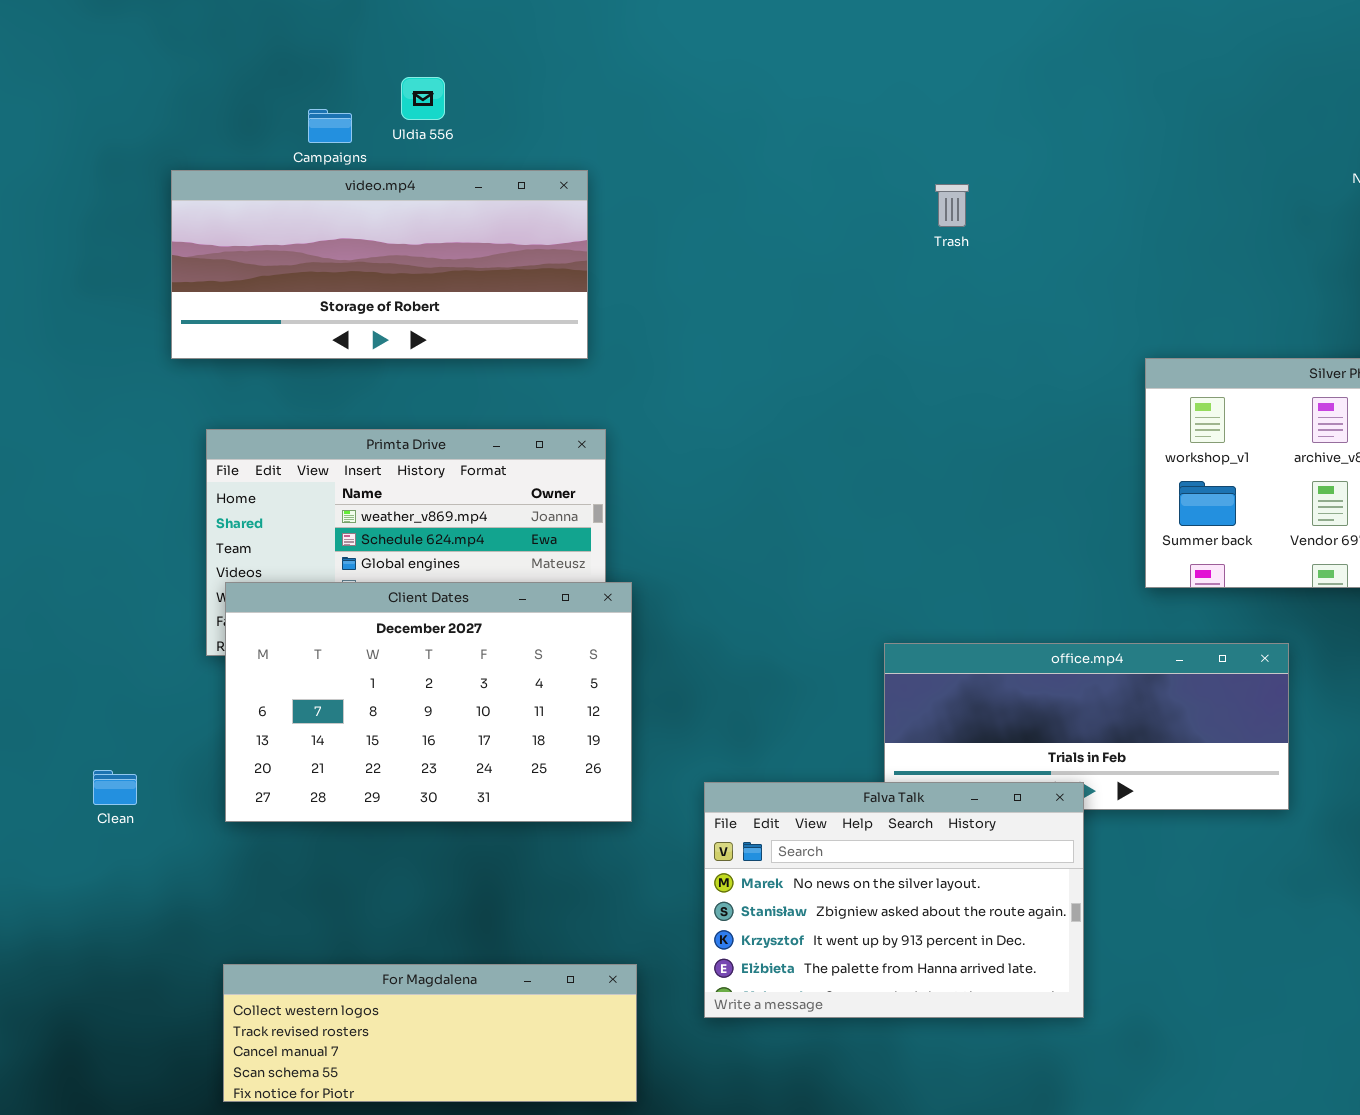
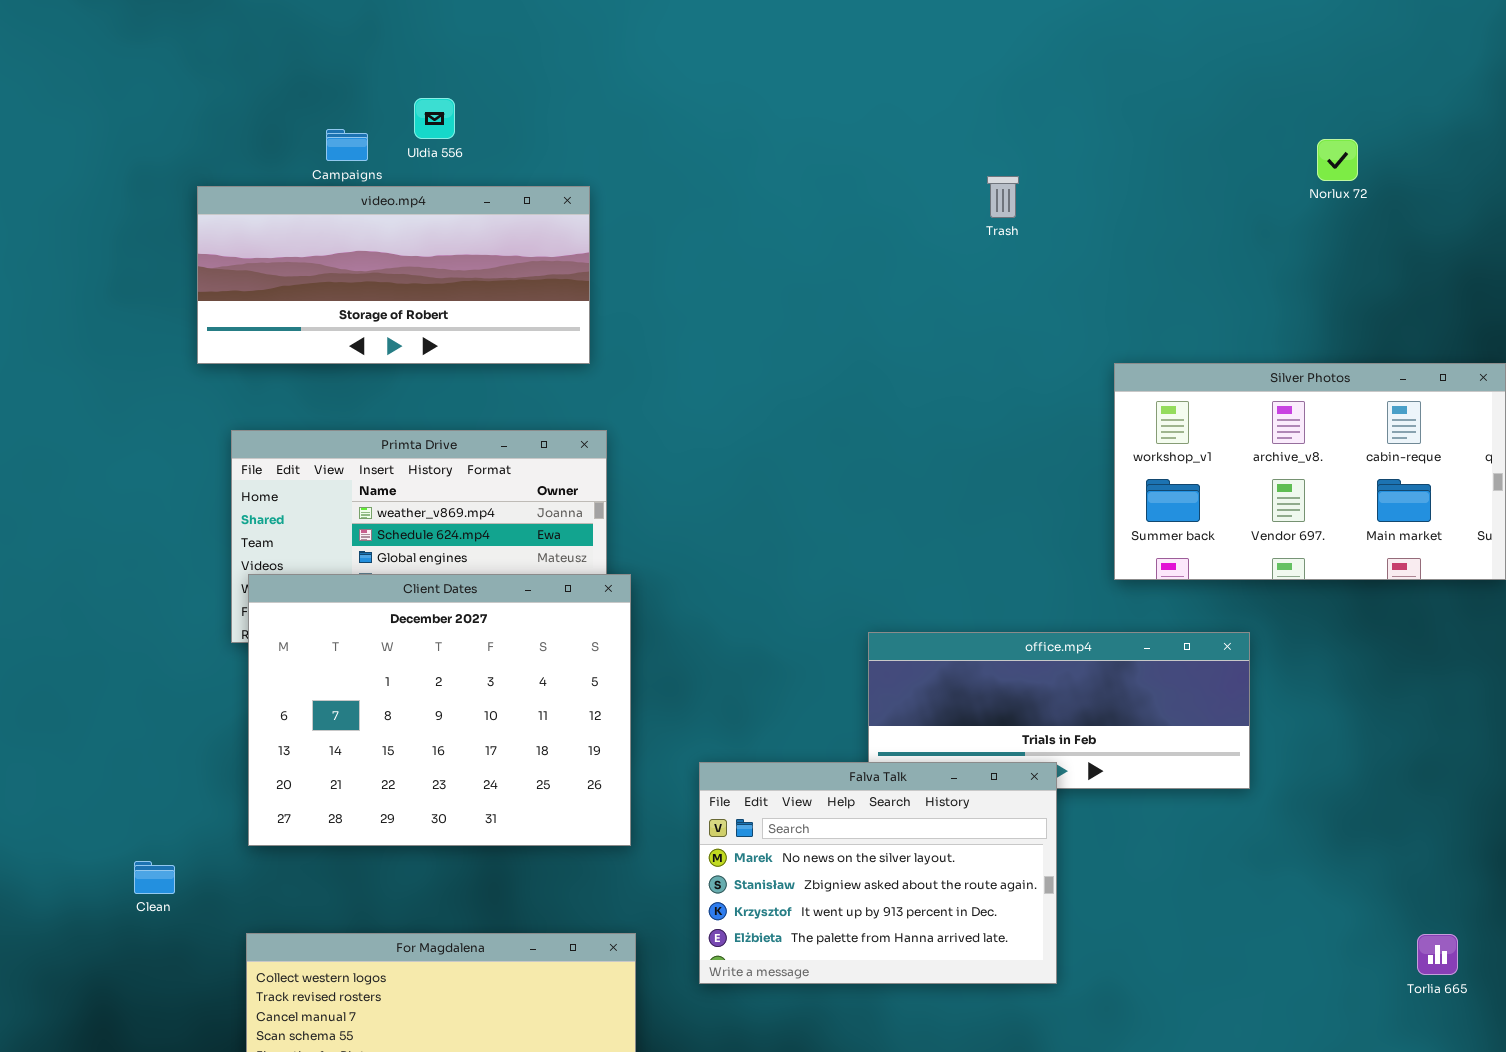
Trash: [935,184,969,227] -> [987,176,1019,218], moved
Client Dates: [225,582,632,822] -> [248,574,631,846], resized
Clean: [93,770,137,805] -> [134,861,175,894], moved

